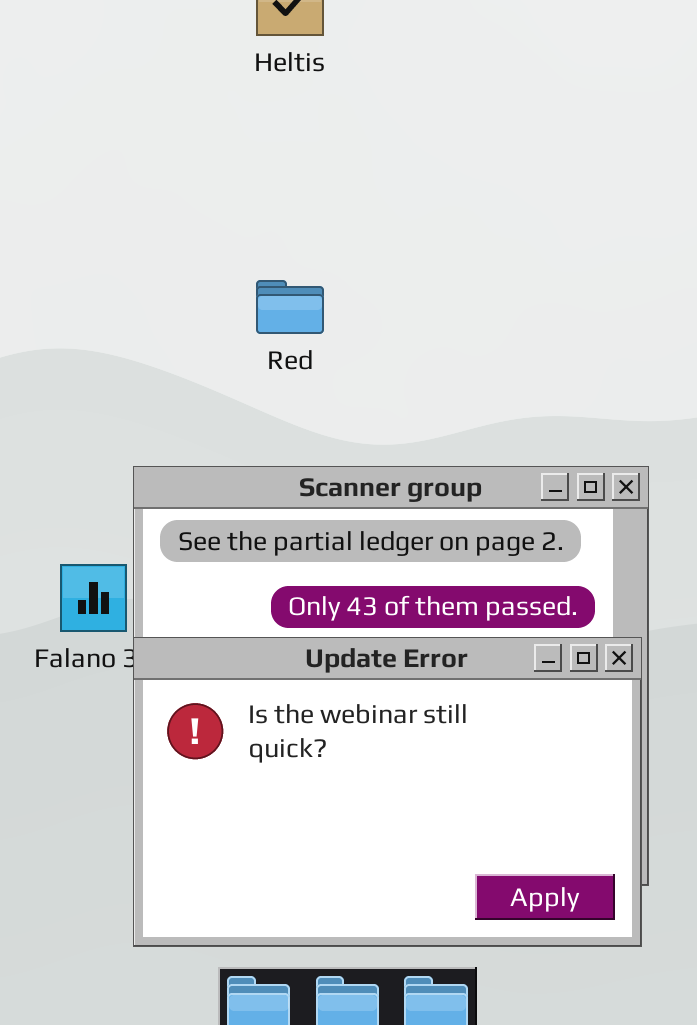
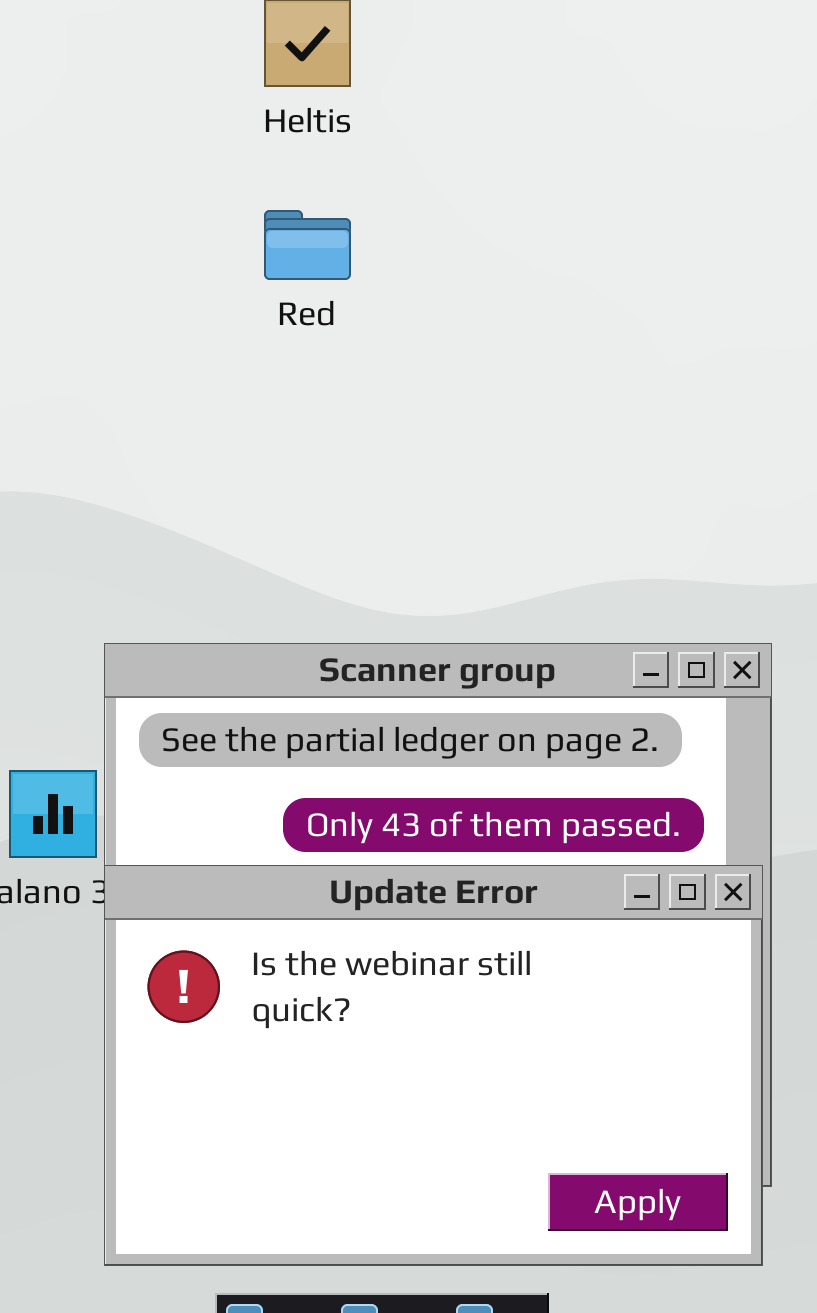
Red: [256,280,324,334] -> [264,210,351,280], moved

